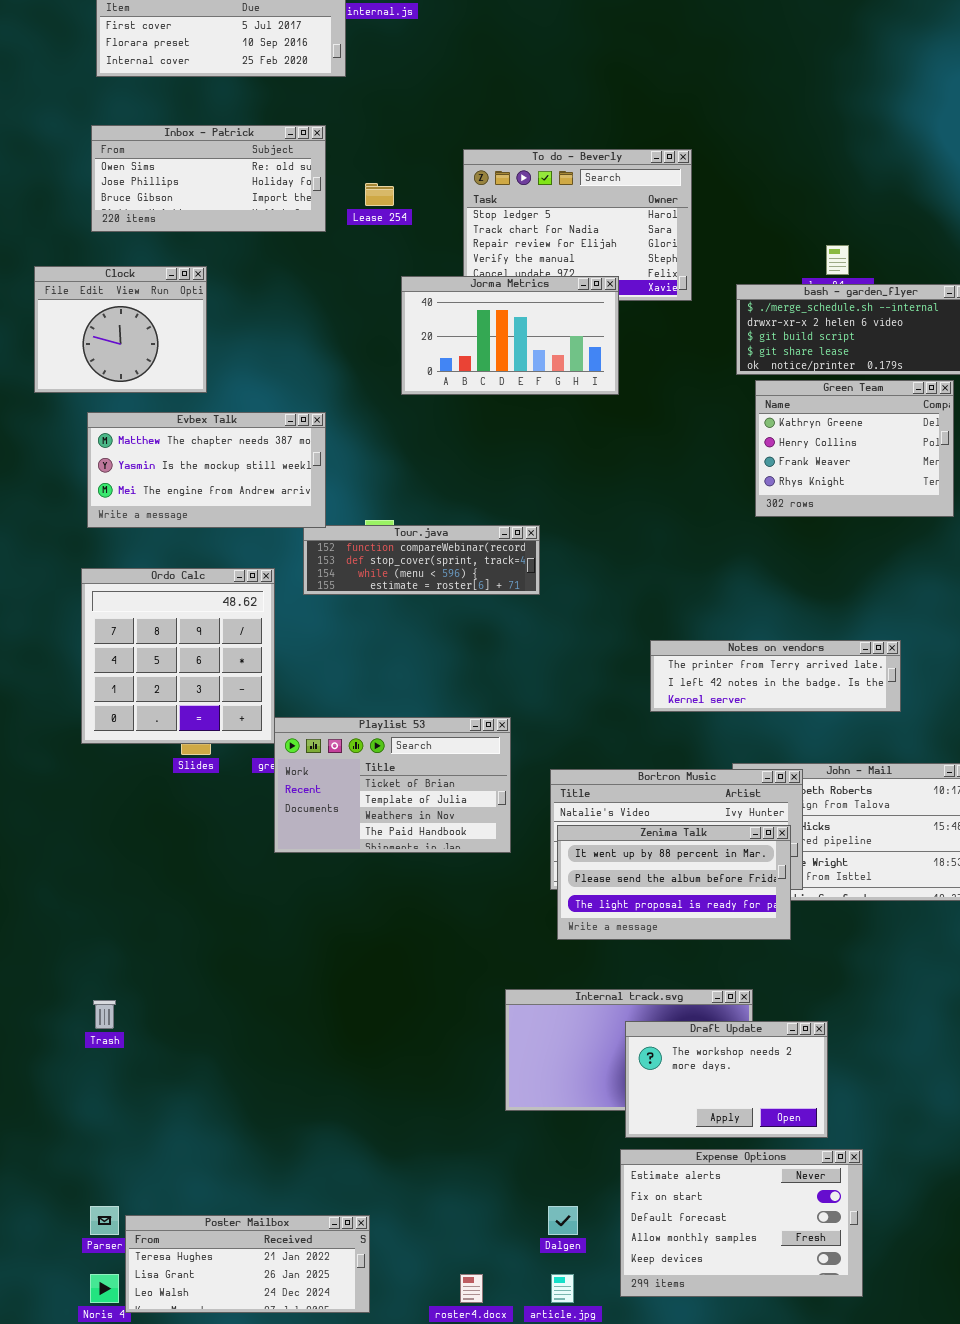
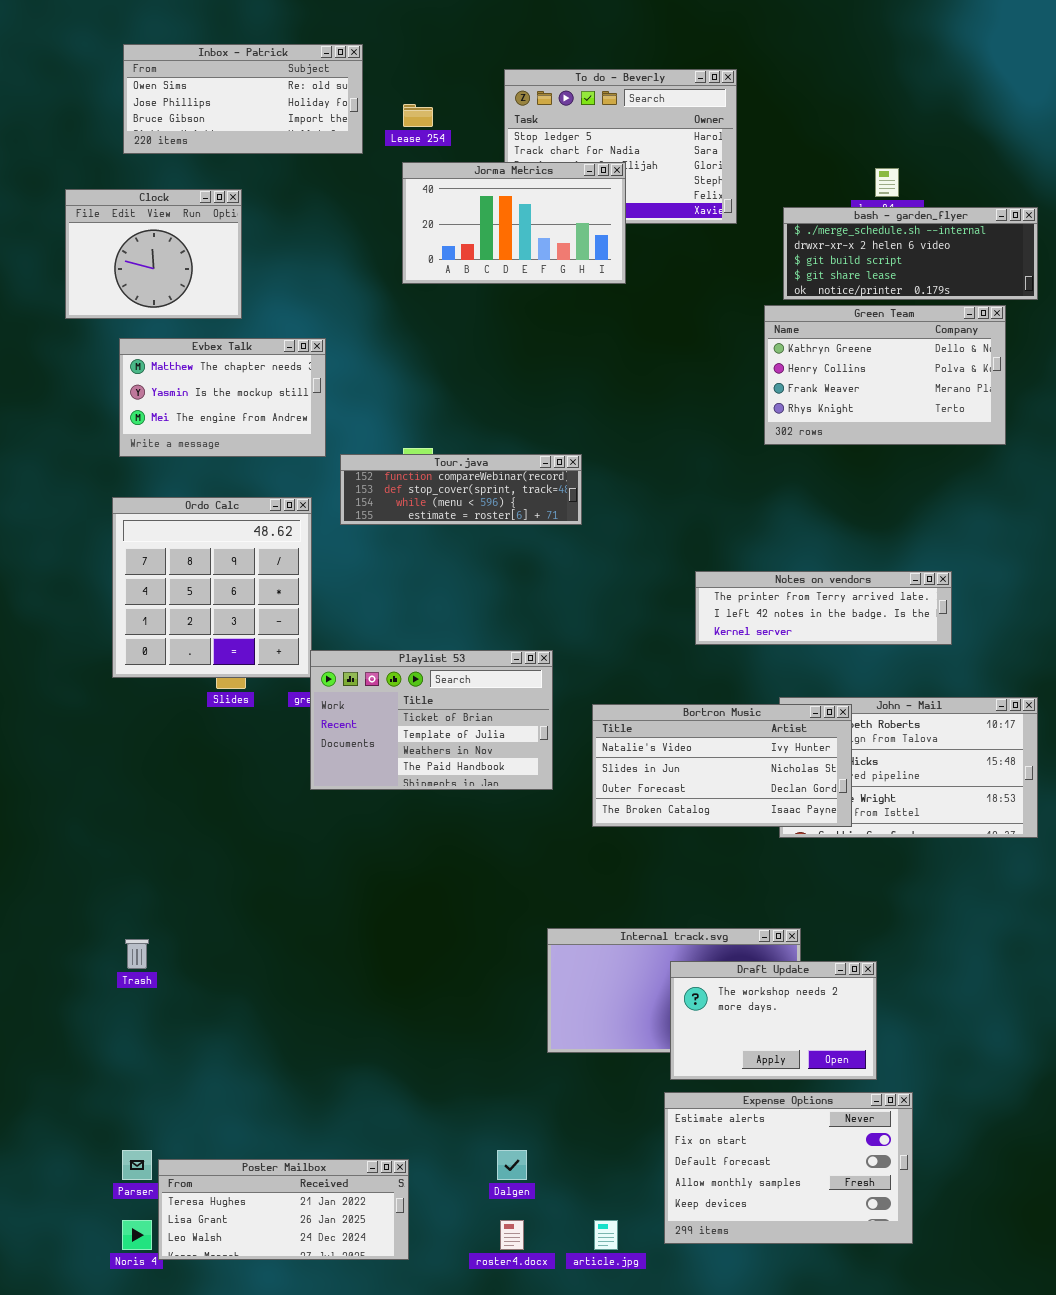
Jorma Metrics: [401,276,619,395] -> [402,162,626,284], moved
Green Team: [755,380,954,517] -> [764,305,1006,445], resized
Evbex Talk: [87,412,326,528] -> [119,338,326,457], resized
Zenima Talk: [557,825,791,940] -> none, closed
Dalgen: [548,1206,578,1235] -> [497,1150,527,1180], moved

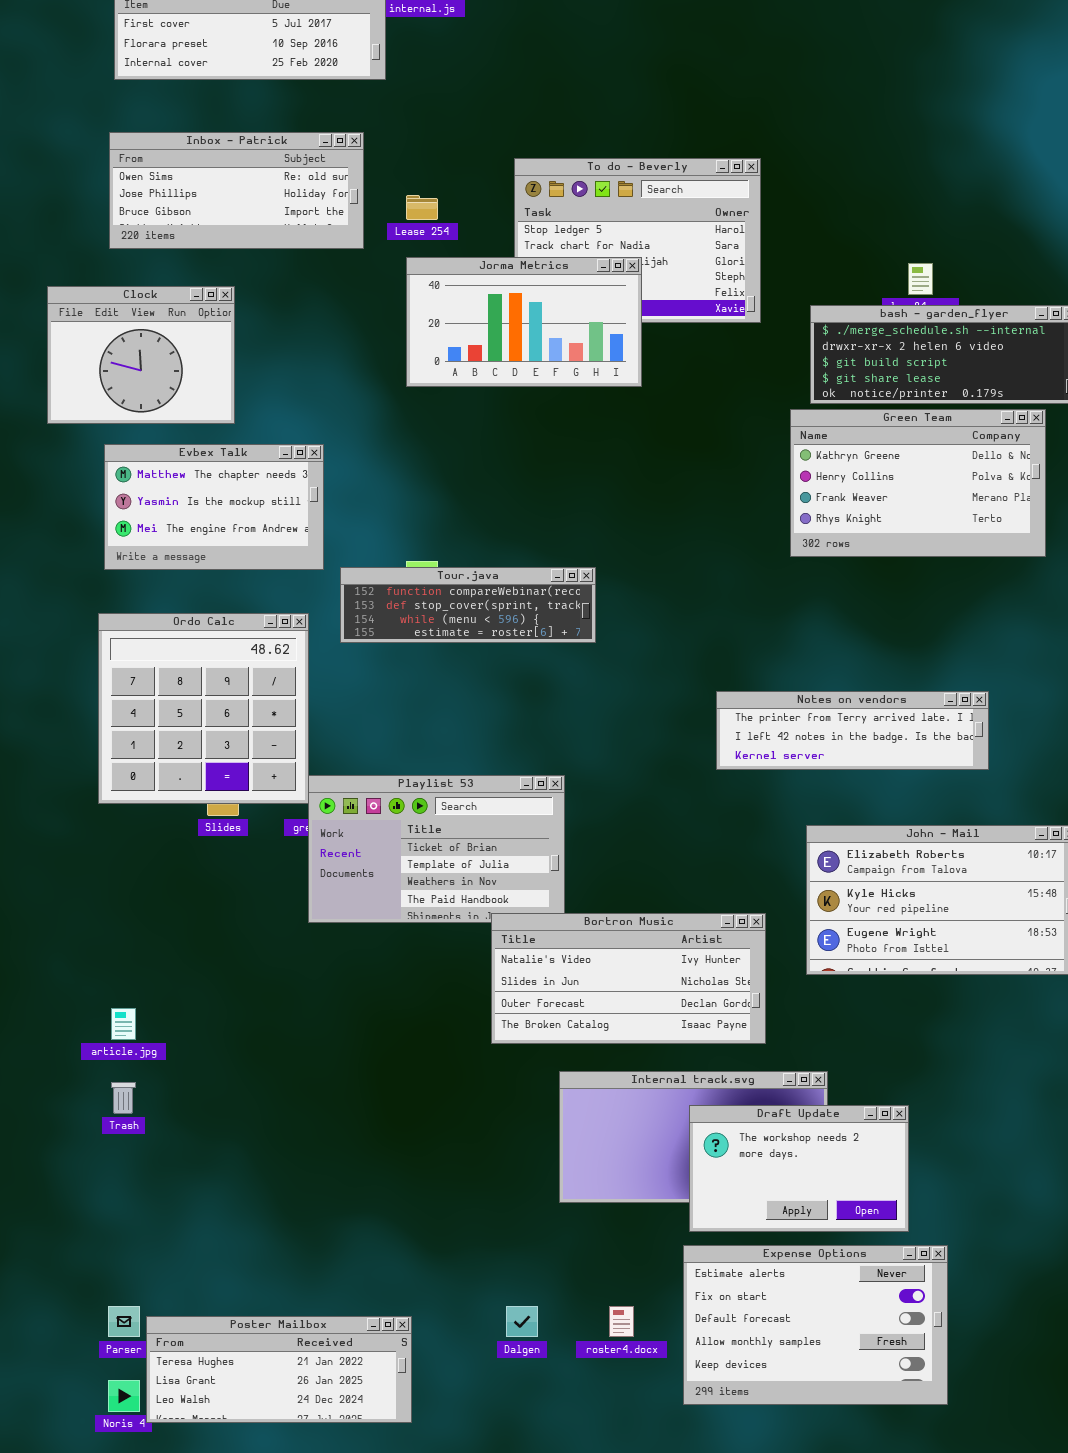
Bortron Music: [592,704,852,827] -> [491,913,766,1044], moved
roster4.docx: [500,1220,524,1250] -> [609,1306,634,1337], moved
article.jpg: [594,1220,618,1250] -> [111,1008,136,1040], moved

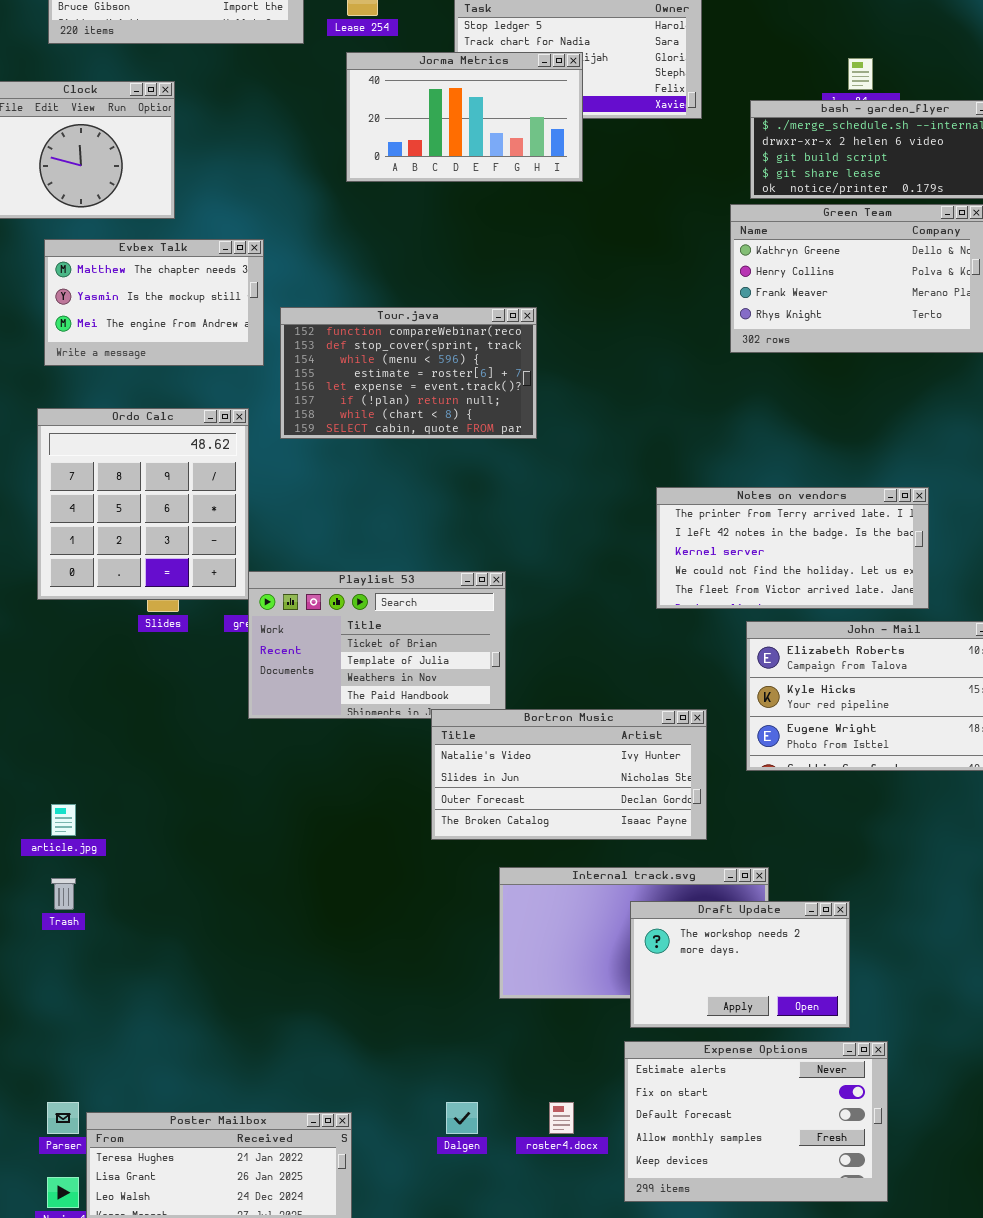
Tour.java: [340,567,596,643] -> [280,307,537,439], resized
Notes on vendors: [716,691,989,770] -> [656,487,929,609], resized

